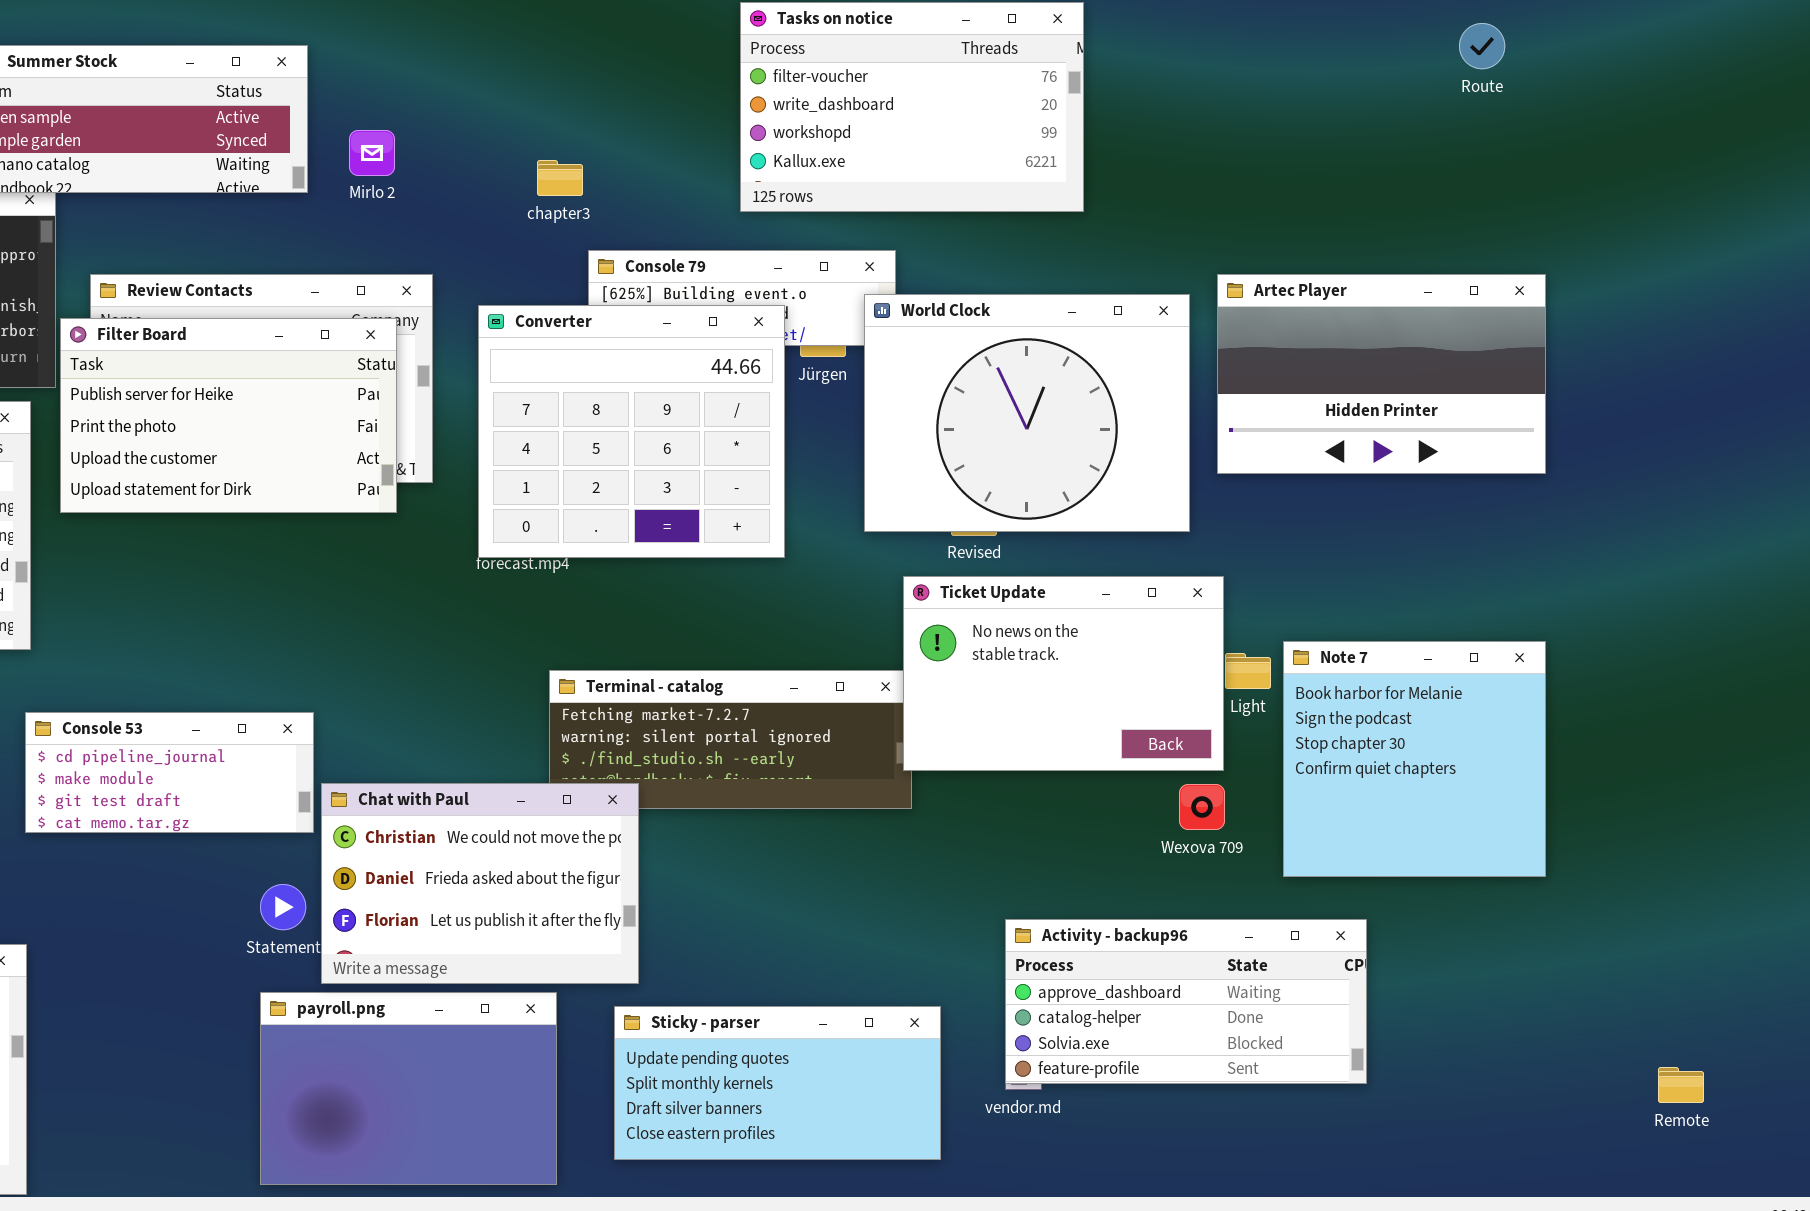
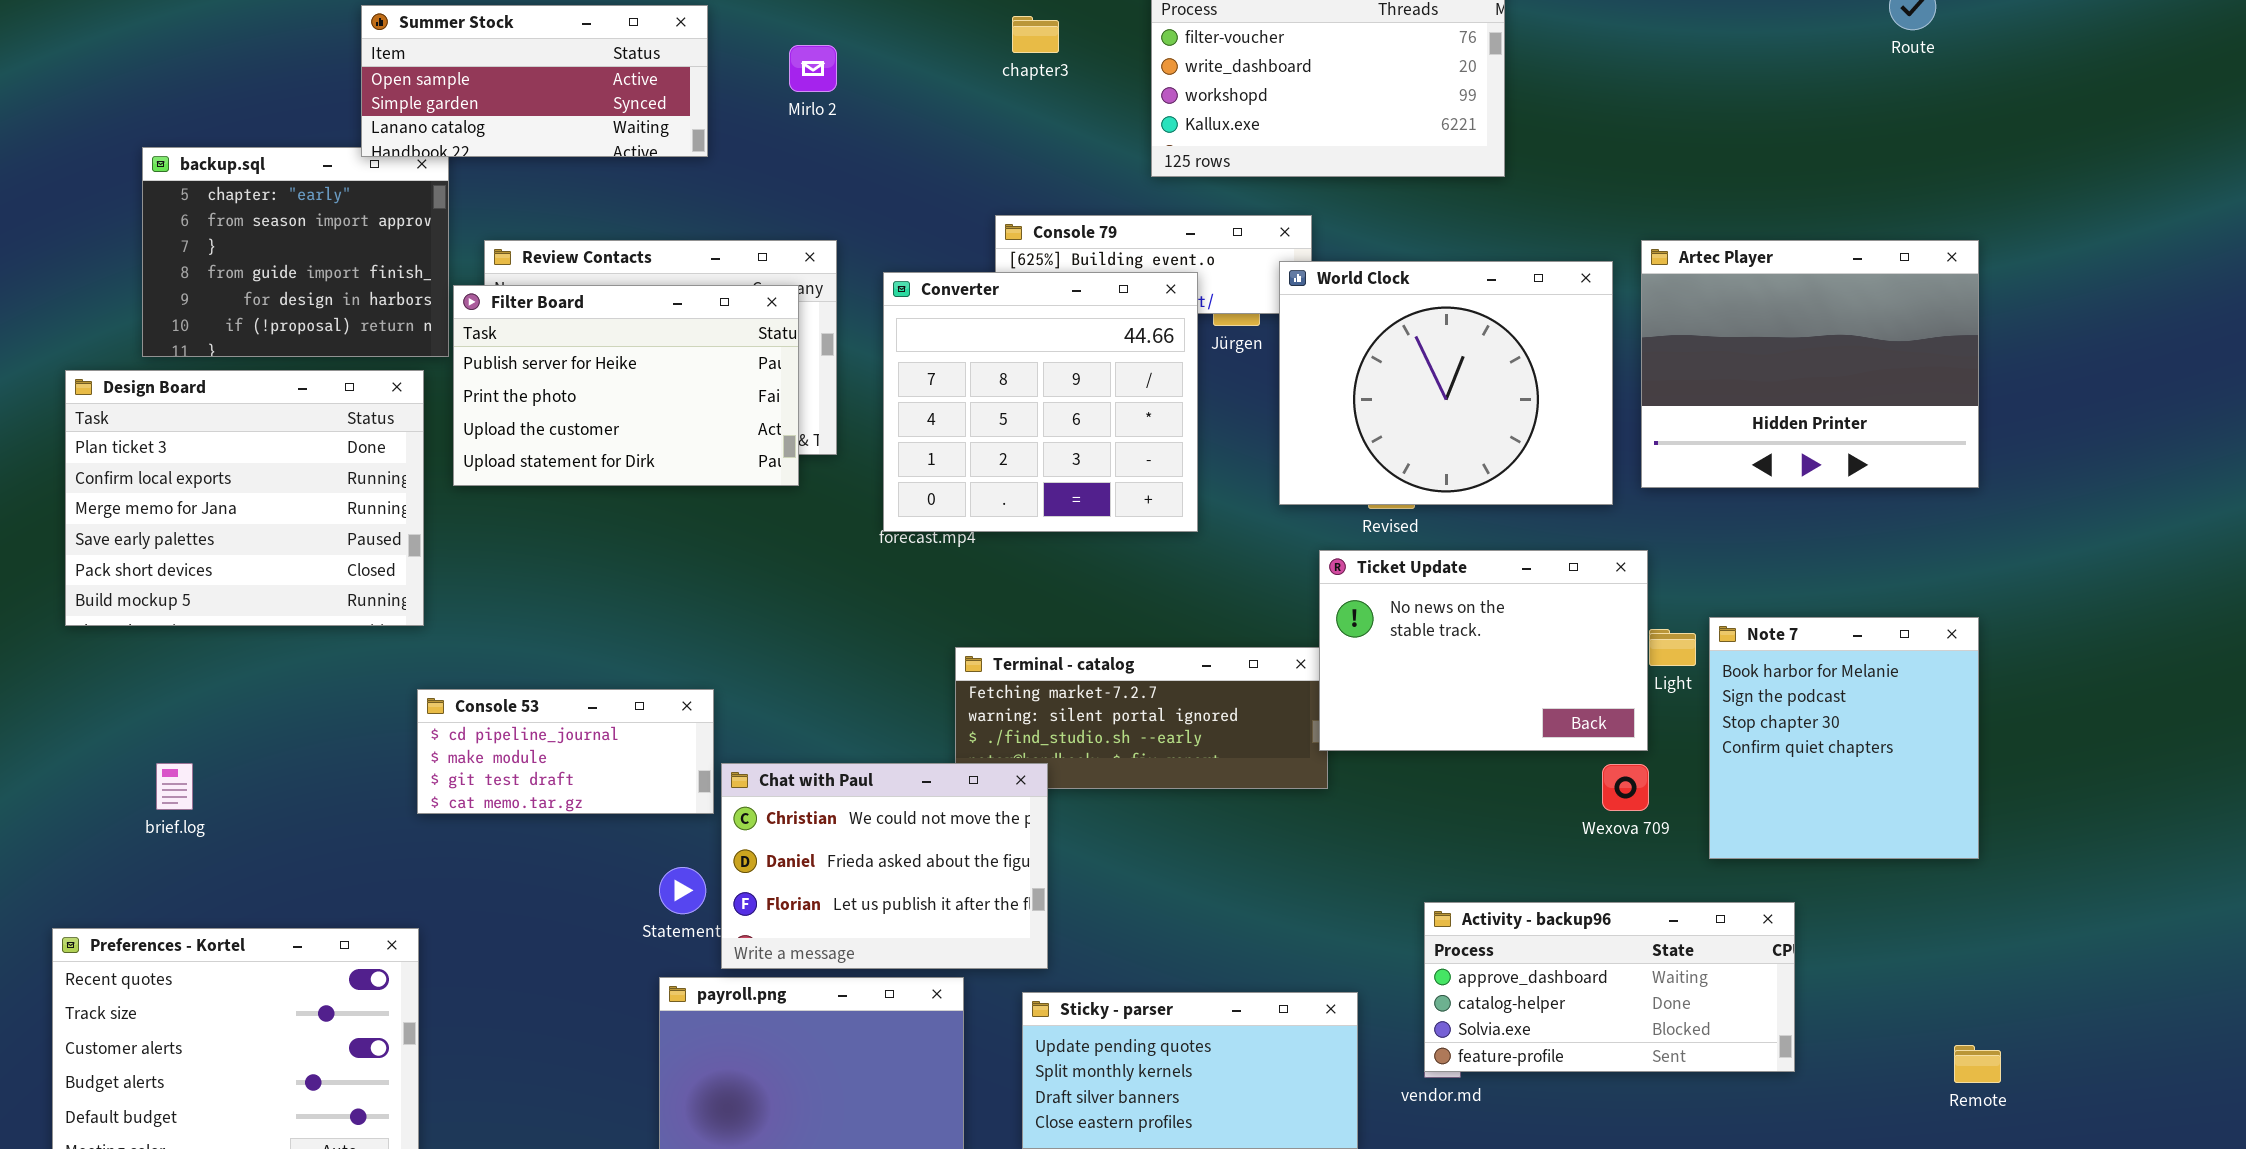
Mirlo 2: [349,130,395,176] -> [789,45,837,92], moved
chapter3: [537,160,583,196] -> [1012,16,1059,53], moved
Artec Player: [1217,274,1546,474] -> [1641,240,1979,488], resized
Remote: [1658,1067,1704,1103] -> [1954,1045,2001,1083], moved

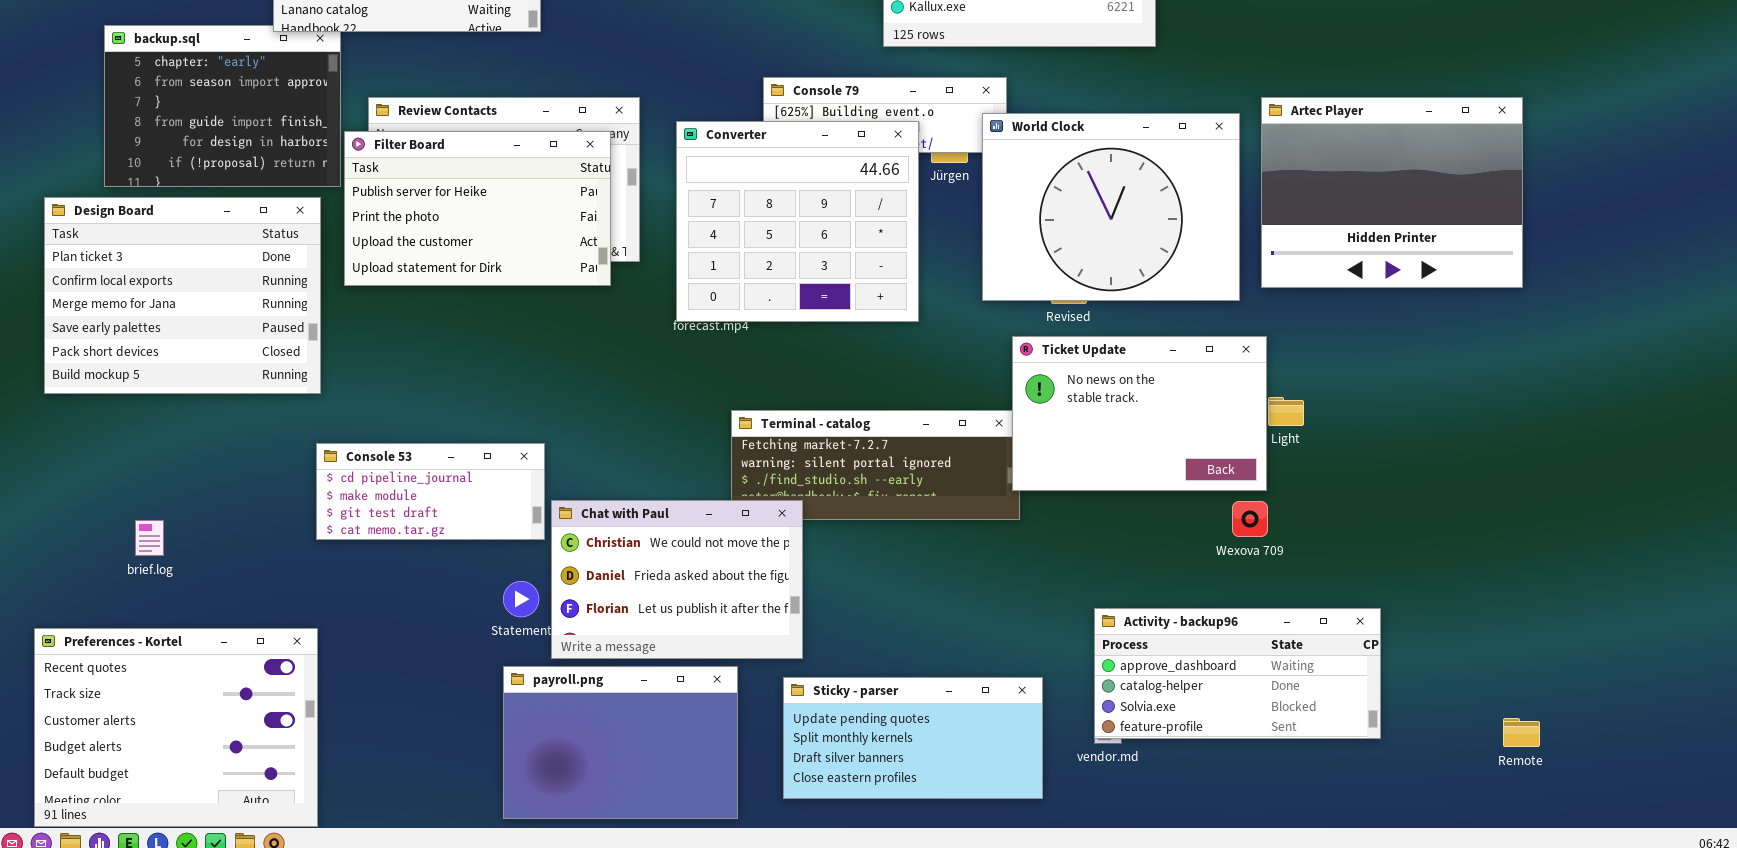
Note 7: [1709,617,1979,859] -> none, closed
brief.log: [156,763,193,810] -> [135,520,164,556], moved

